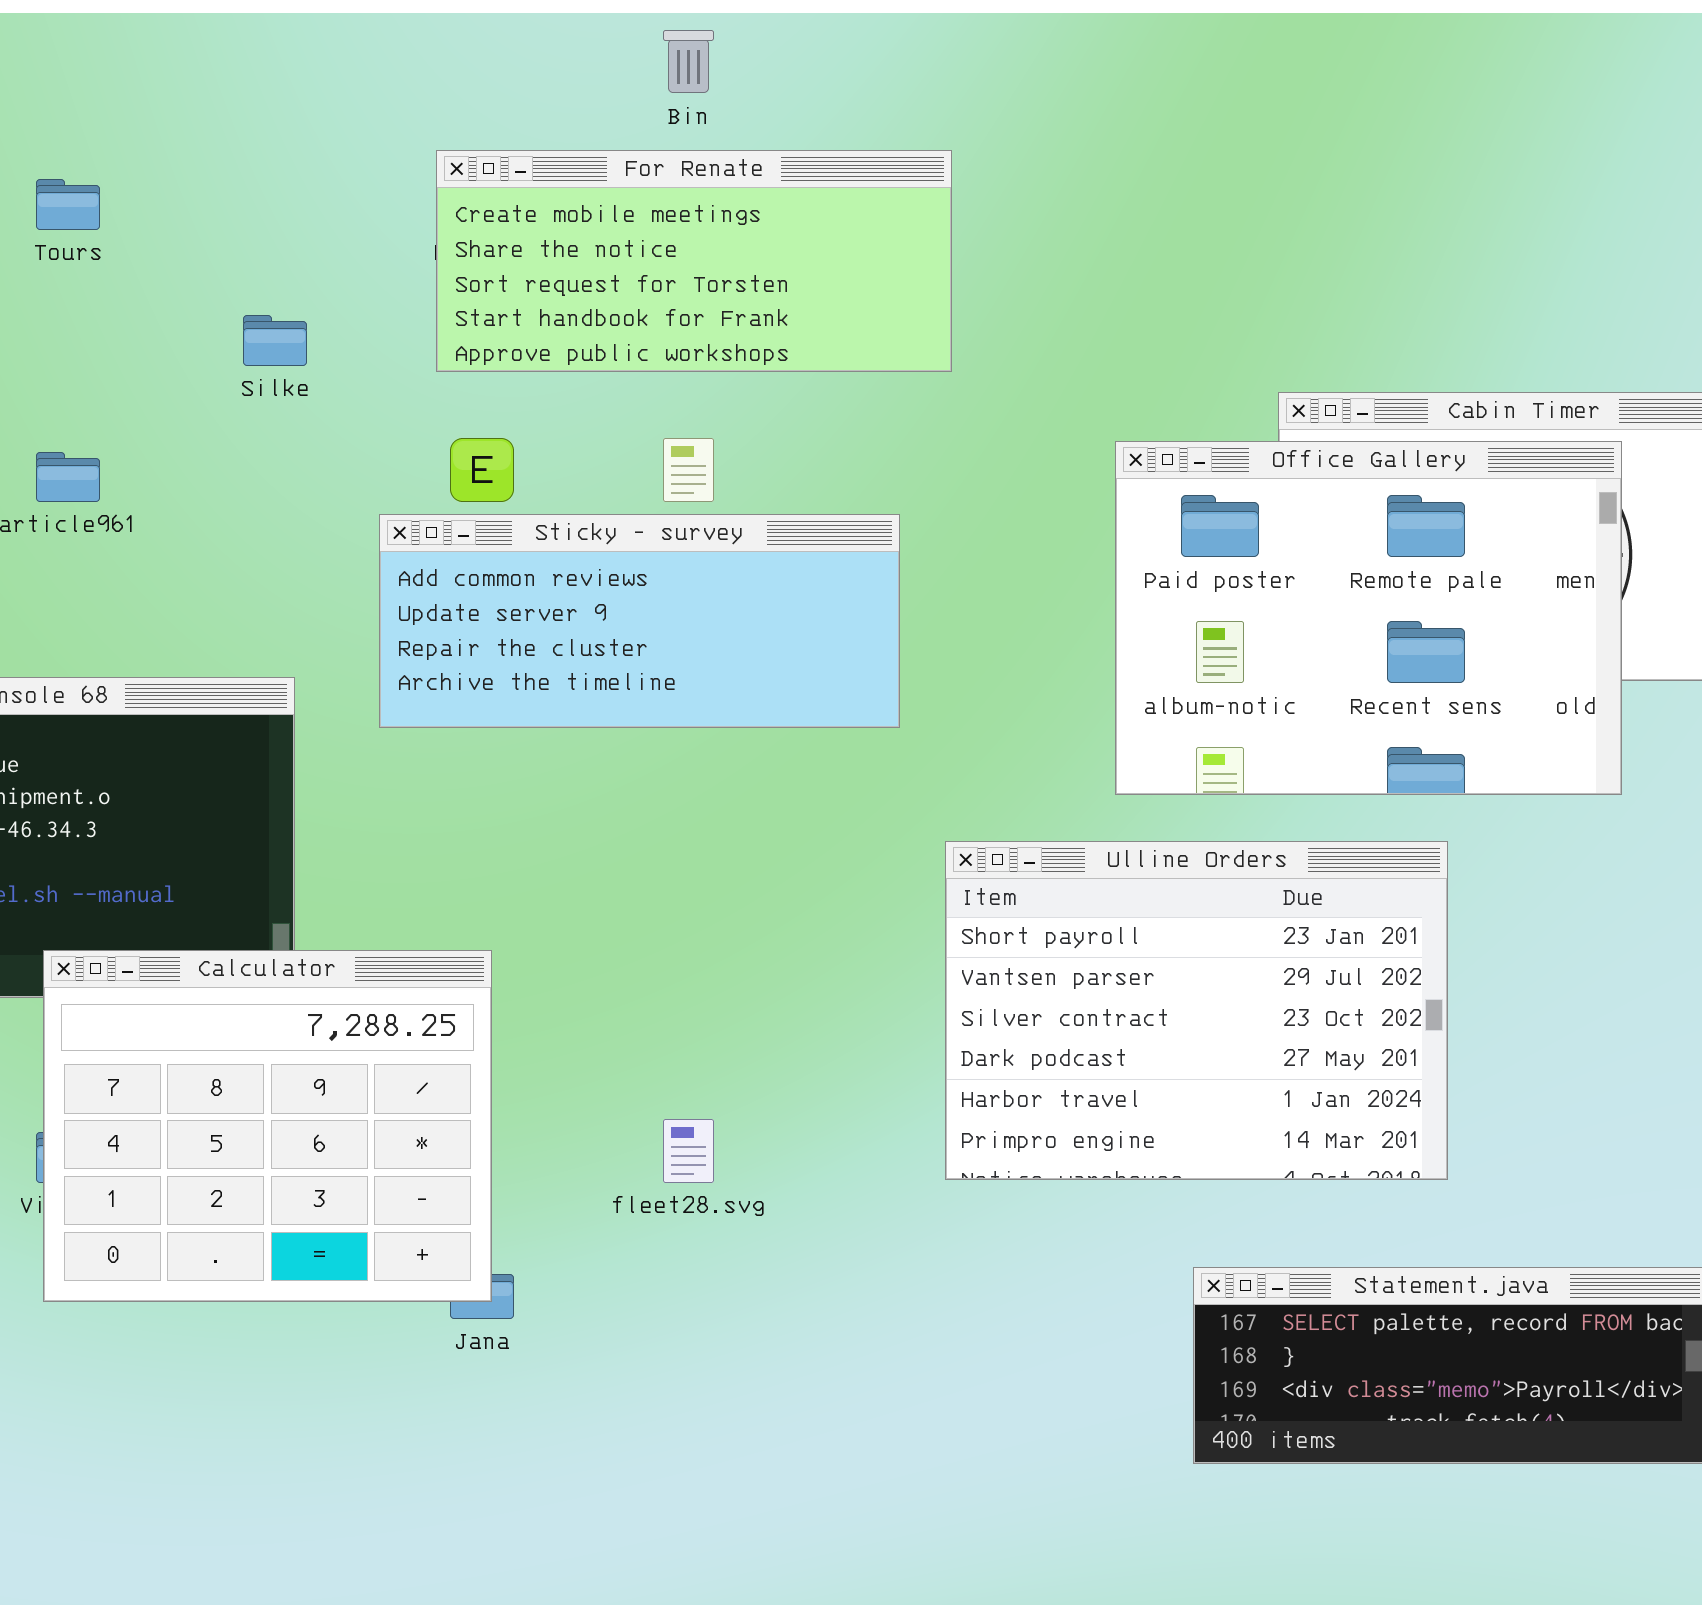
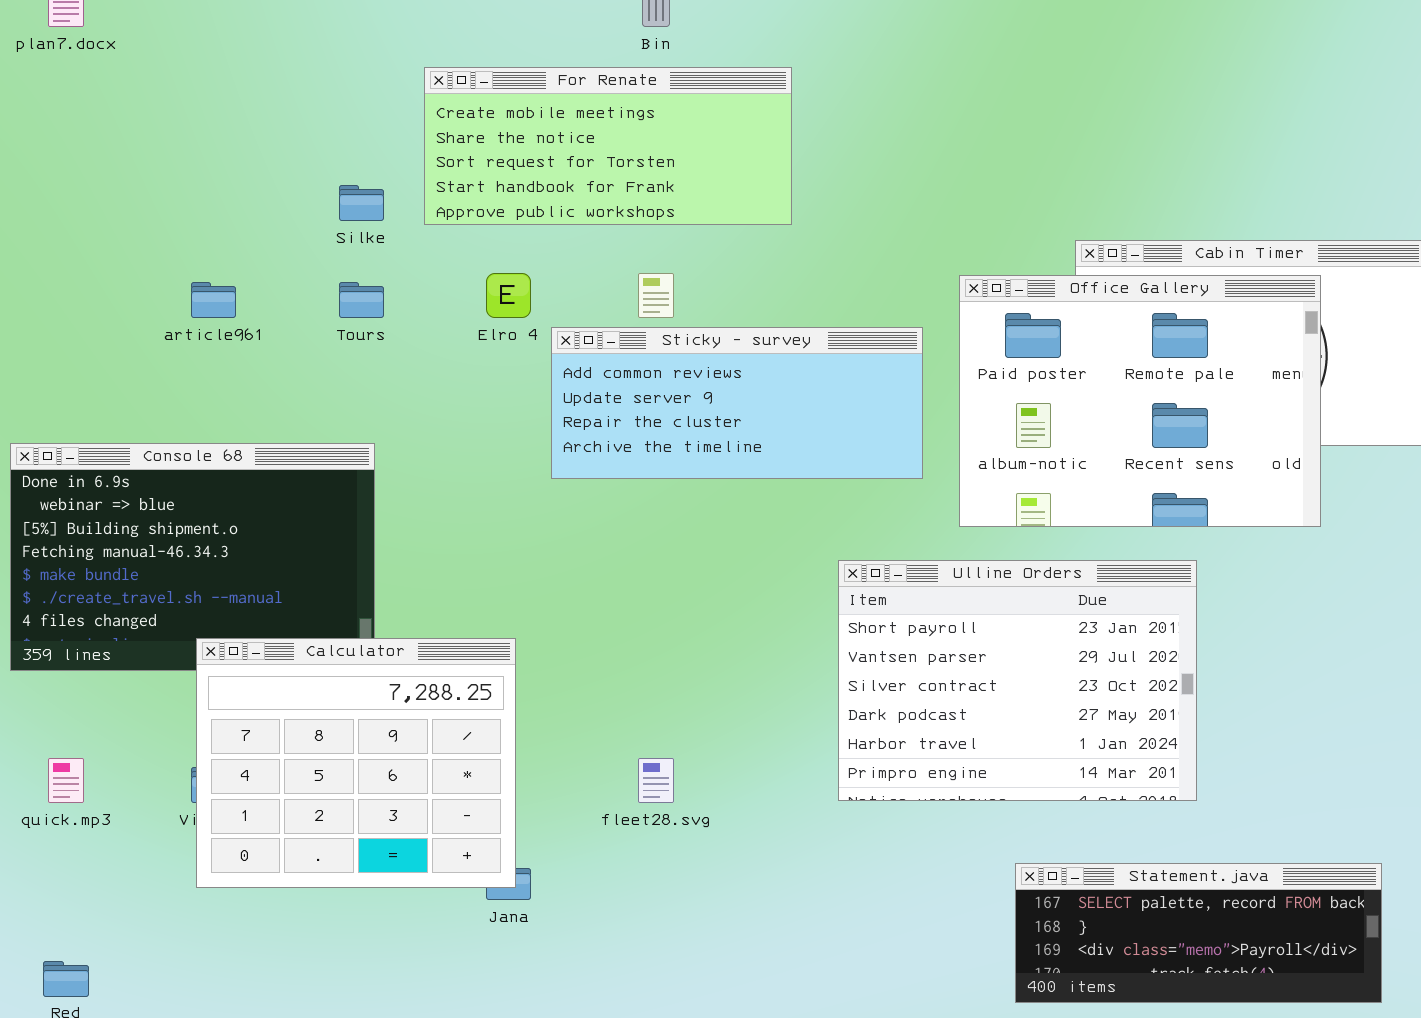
For Renate: [436,150,952,372] -> [424,67,792,225], moved
Tours: [36,179,100,230] -> [339,282,384,318], moved
Sticky - survey: [379,514,900,728] -> [551,327,923,479], moved

